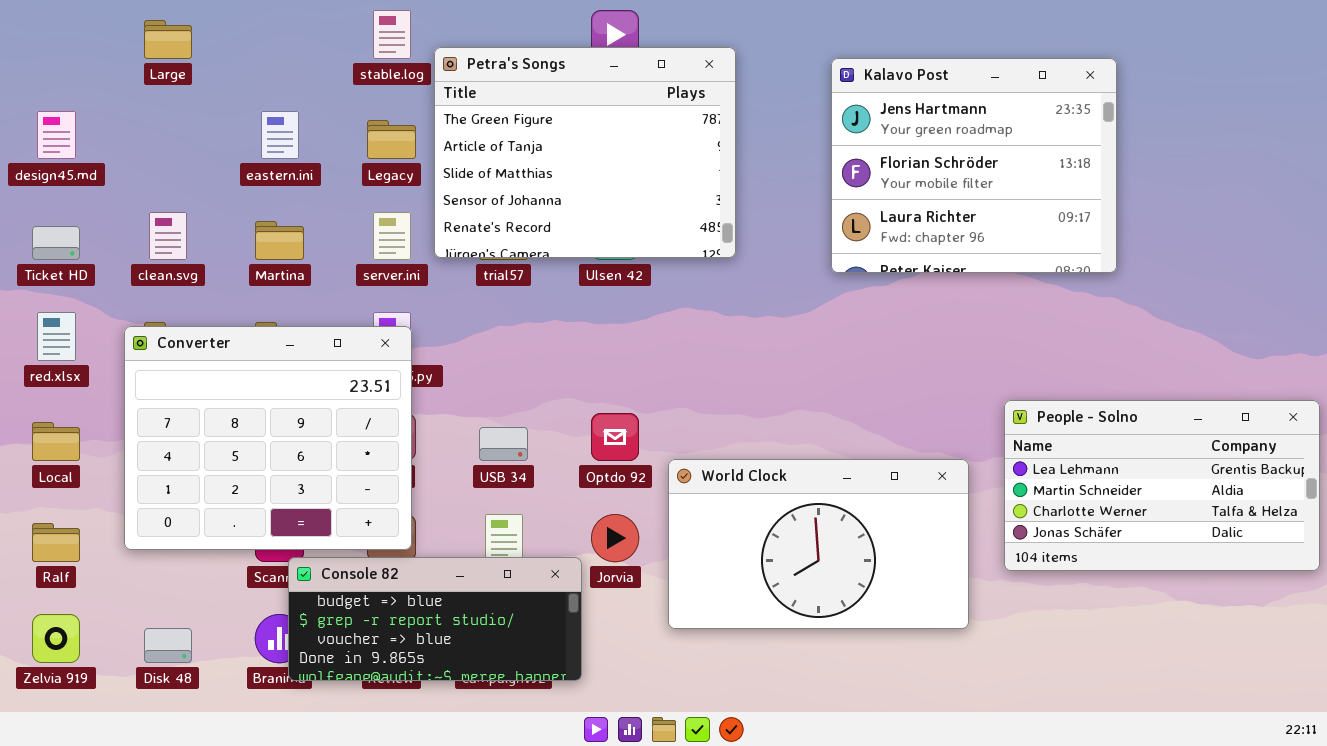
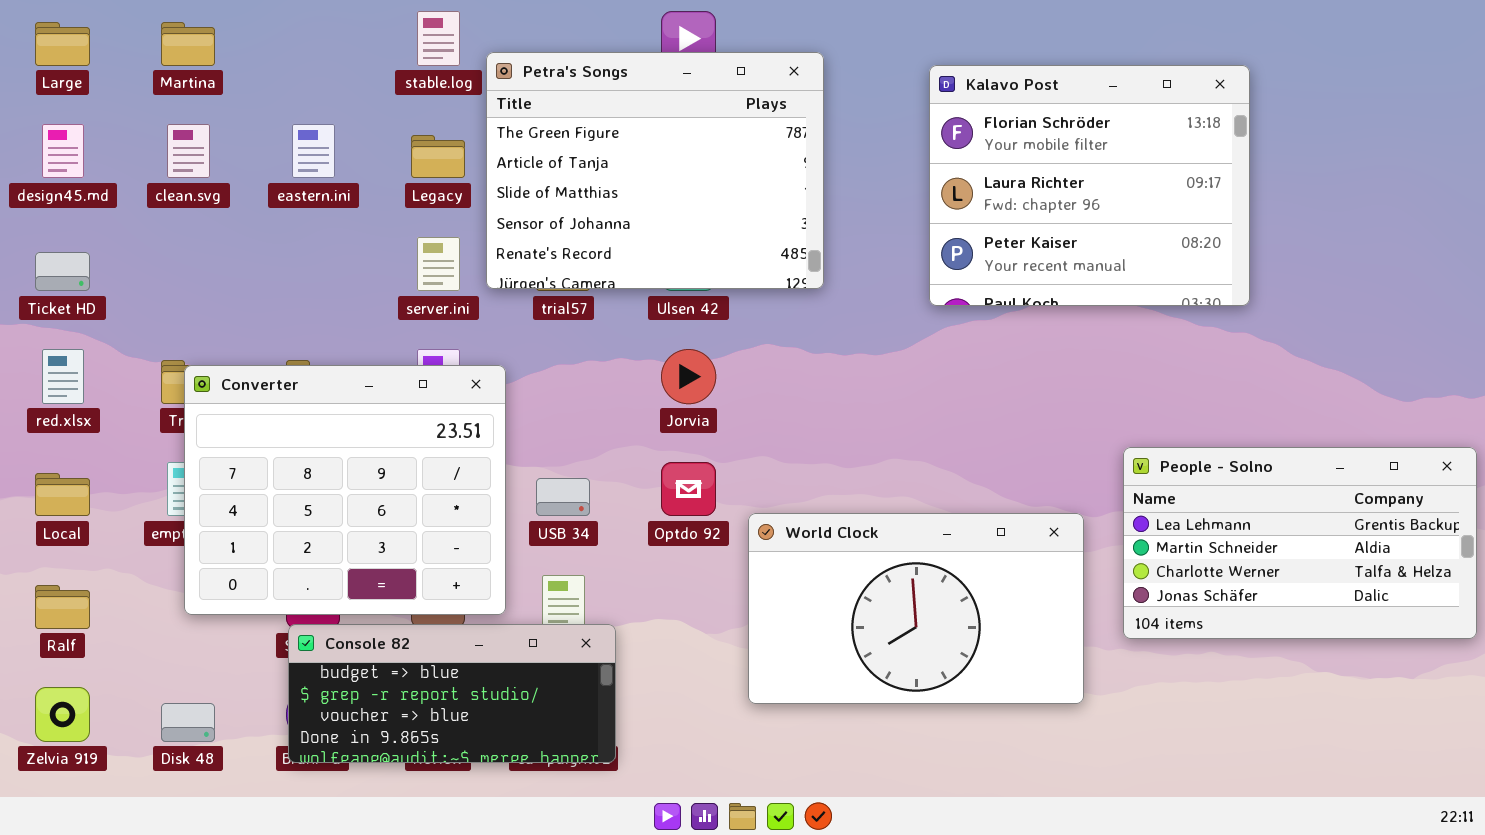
Large: [144,20,192,59] -> [35,22,90,66], moved
Kalavo Post: [831,58,1117,273] -> [929,65,1250,306], scrolled down 1 row
clean.svg: [149,212,187,260] -> [167,124,210,178], moved
Martina: [255,221,304,260] -> [161,22,215,66], moved
Converter: [124,326,412,550] -> [184,365,506,615], moved
Jorvia: [591,514,639,562] -> [661,349,716,404], moved
Console 82: [288,557,582,681] -> [288,624,616,763], moved

